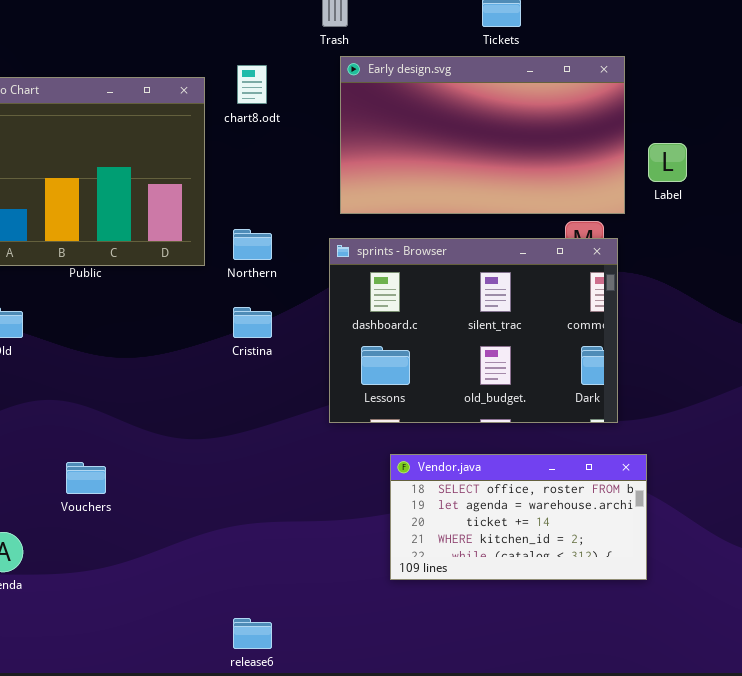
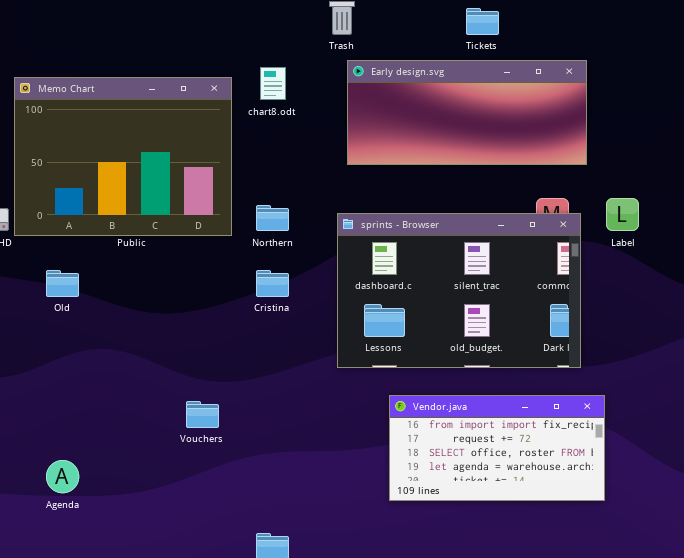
Early design.svg: [340,56,625,214] -> [347,60,587,165], resized
Label: [648,143,687,182] -> [606,198,639,231], moved
Vendor.java: [390,454,647,580] -> [389,395,605,501], scrolled up 2 rows
Vouchers: [66,462,106,494] -> [186,401,219,428], moved

